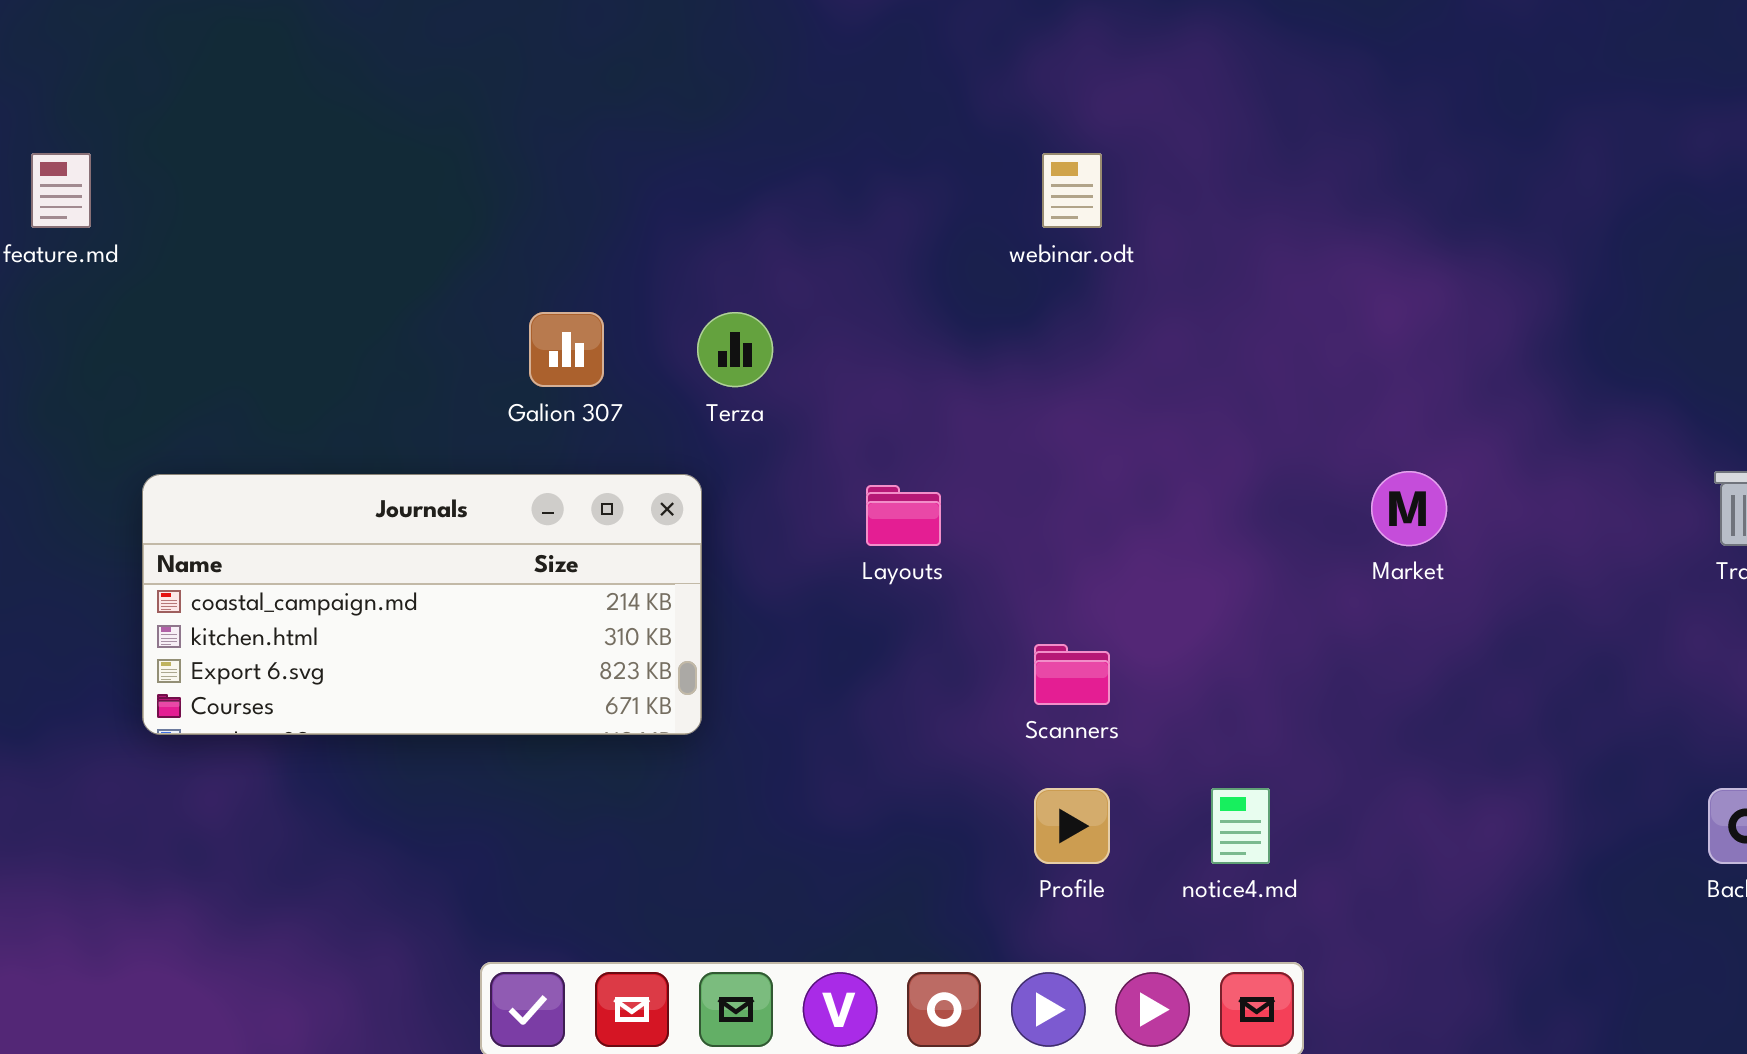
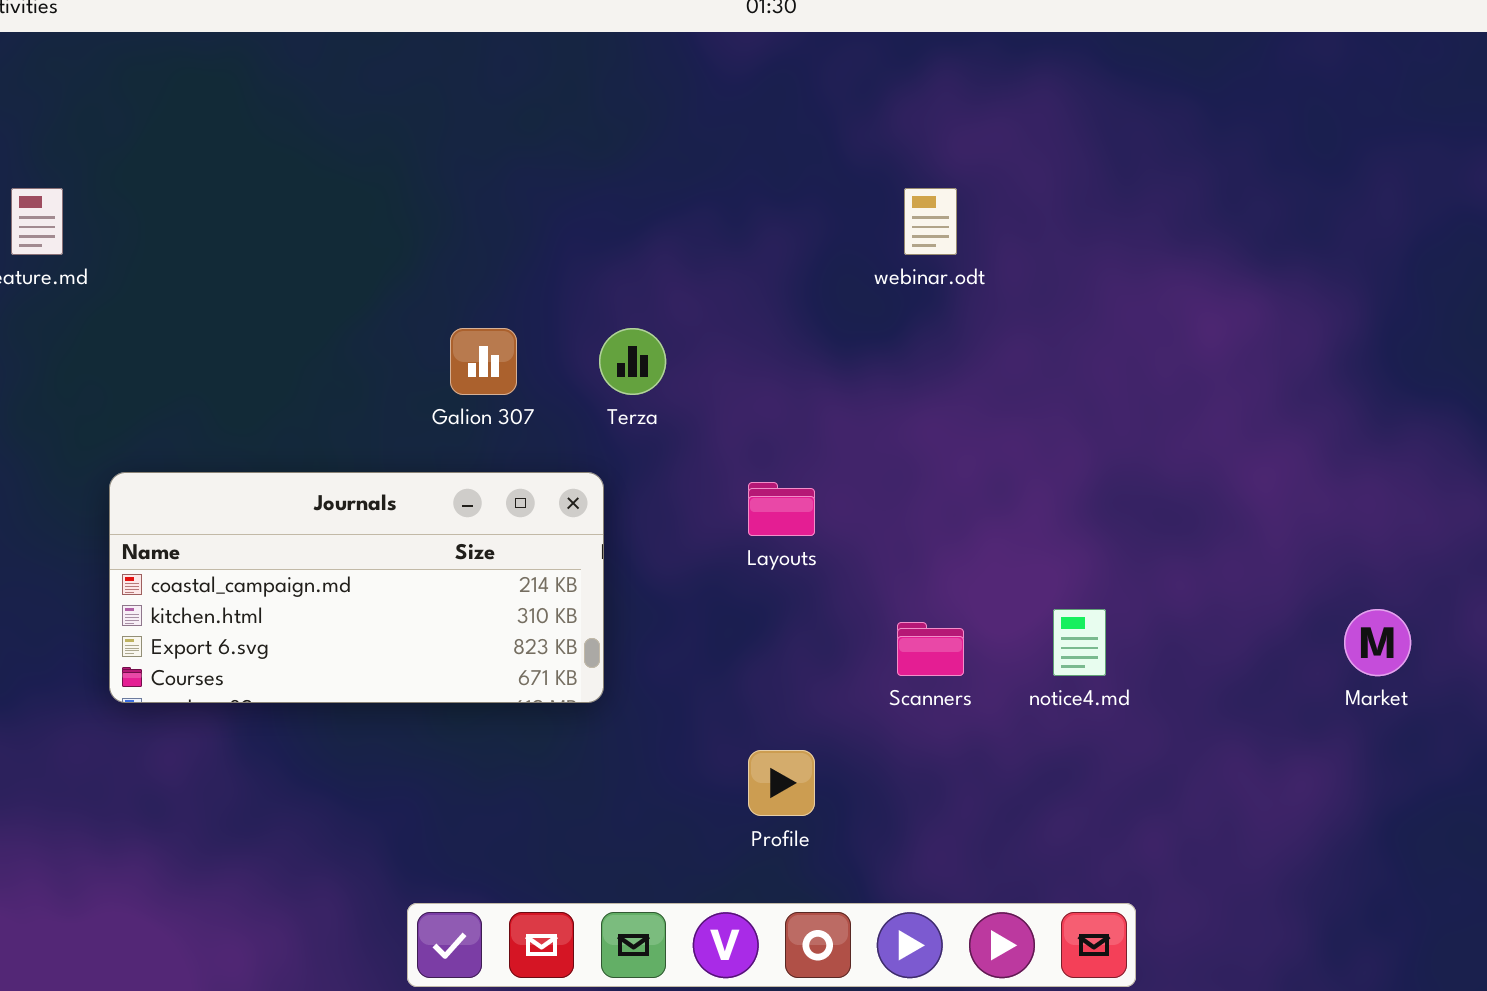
Market: [1371,471,1447,546] -> [1344,609,1411,676], moved
Profile: [1034,788,1110,864] -> [748,750,815,816], moved
notice4.md: [1211,788,1270,864] -> [1053,609,1106,676], moved

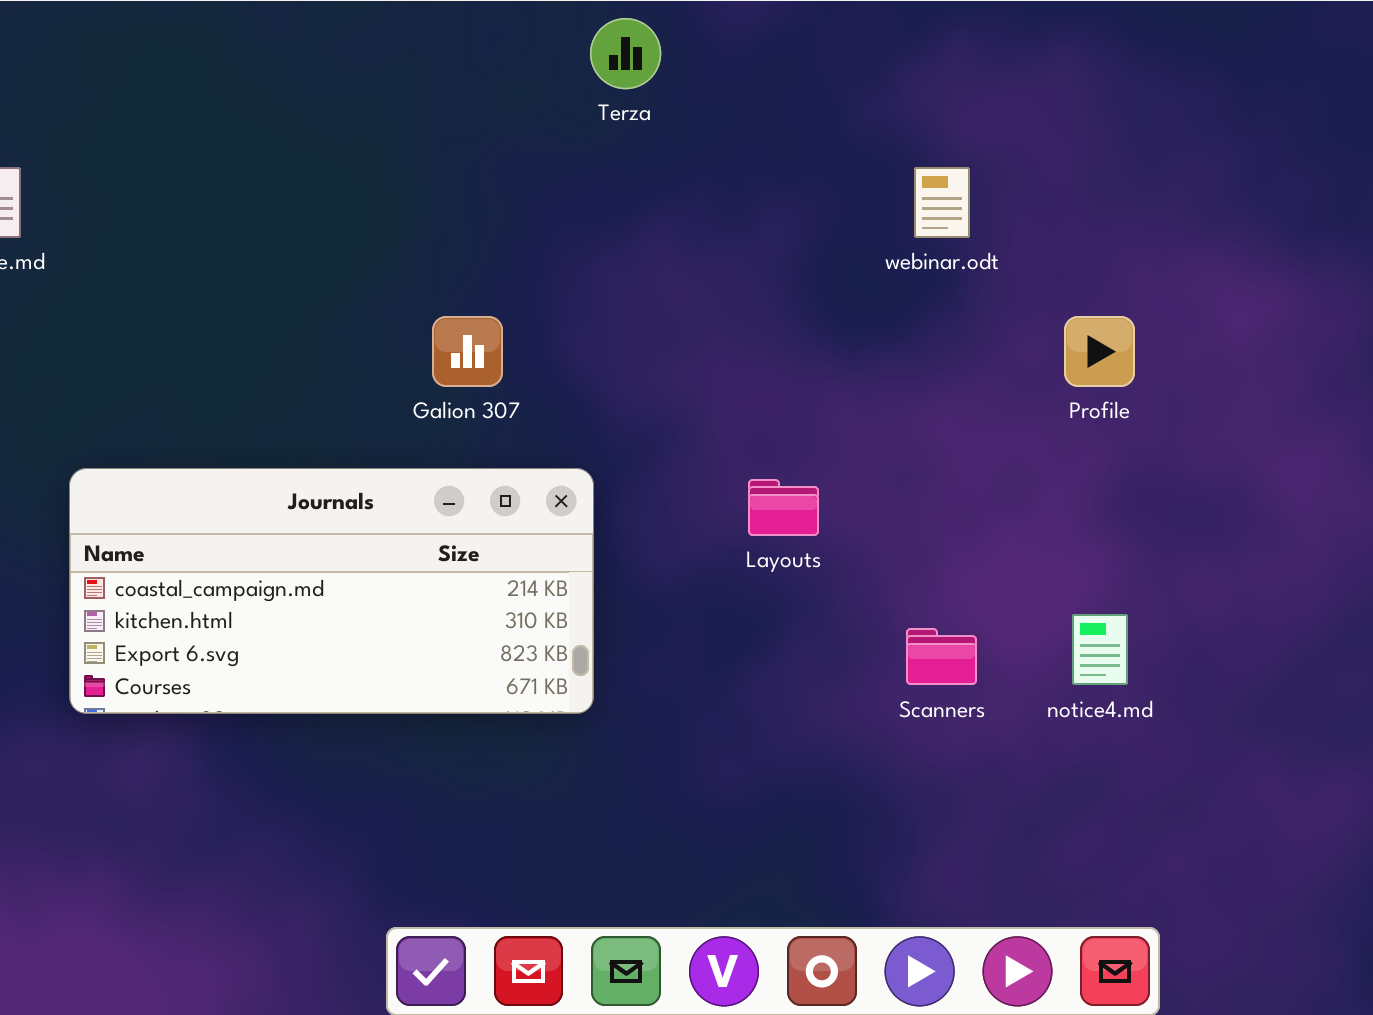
Terza: [599,328,666,395] -> [590,18,661,89], moved
Profile: [748,750,815,816] -> [1064,316,1135,387], moved

